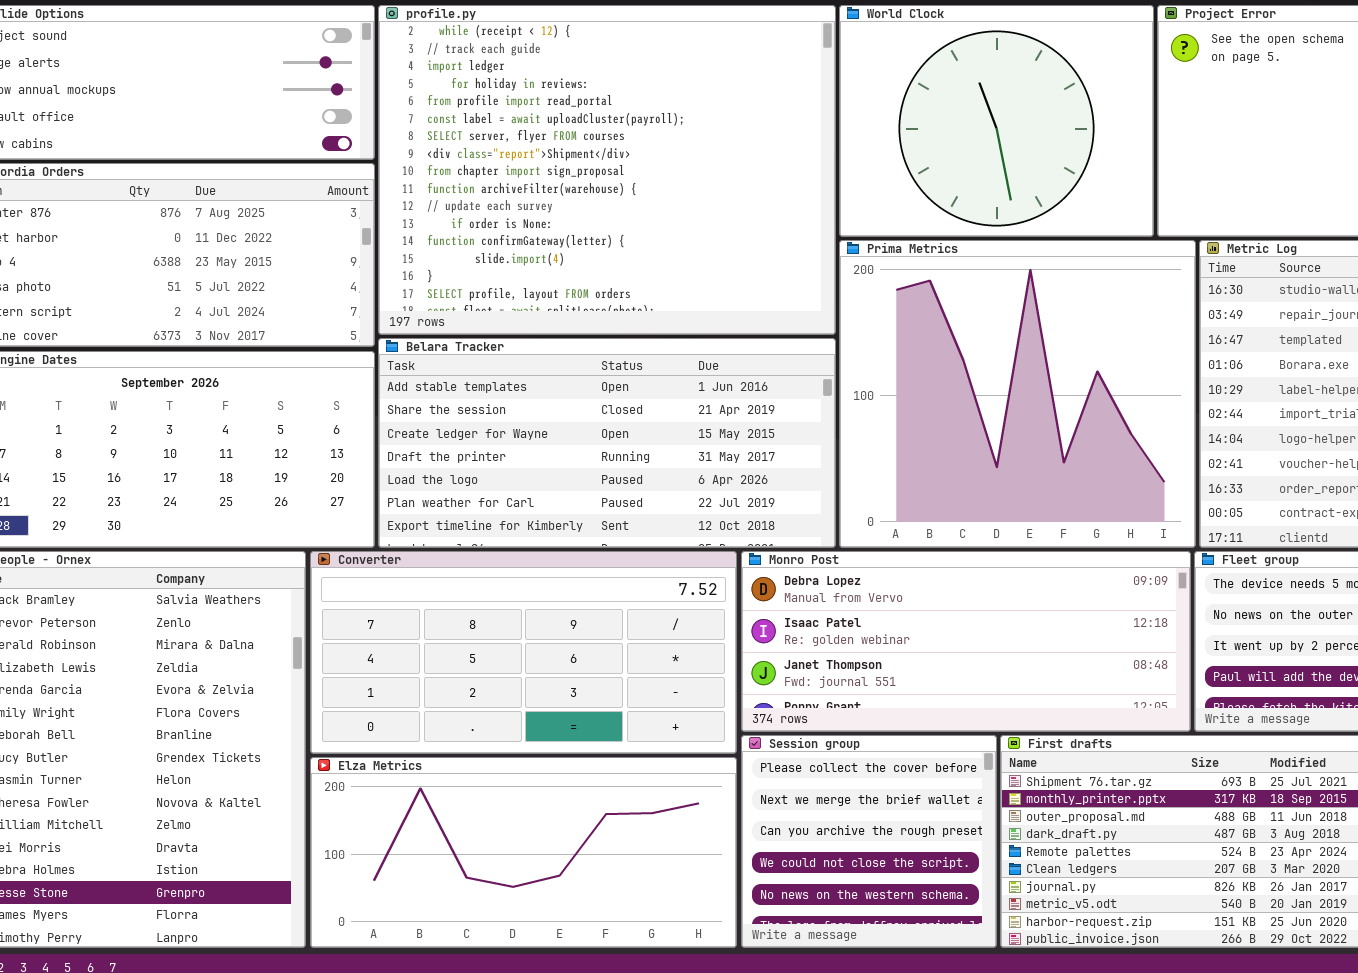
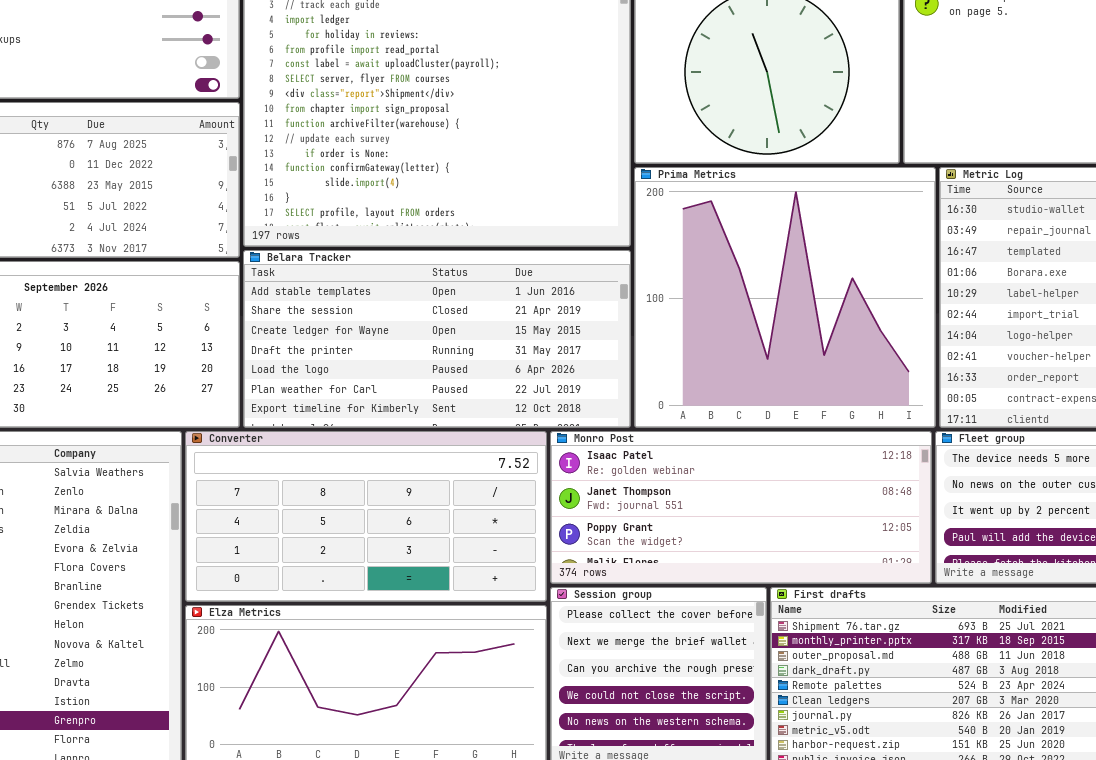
Monro Post: [741,551,1191,732] -> [550,431,932,584], scrolled down 1 row

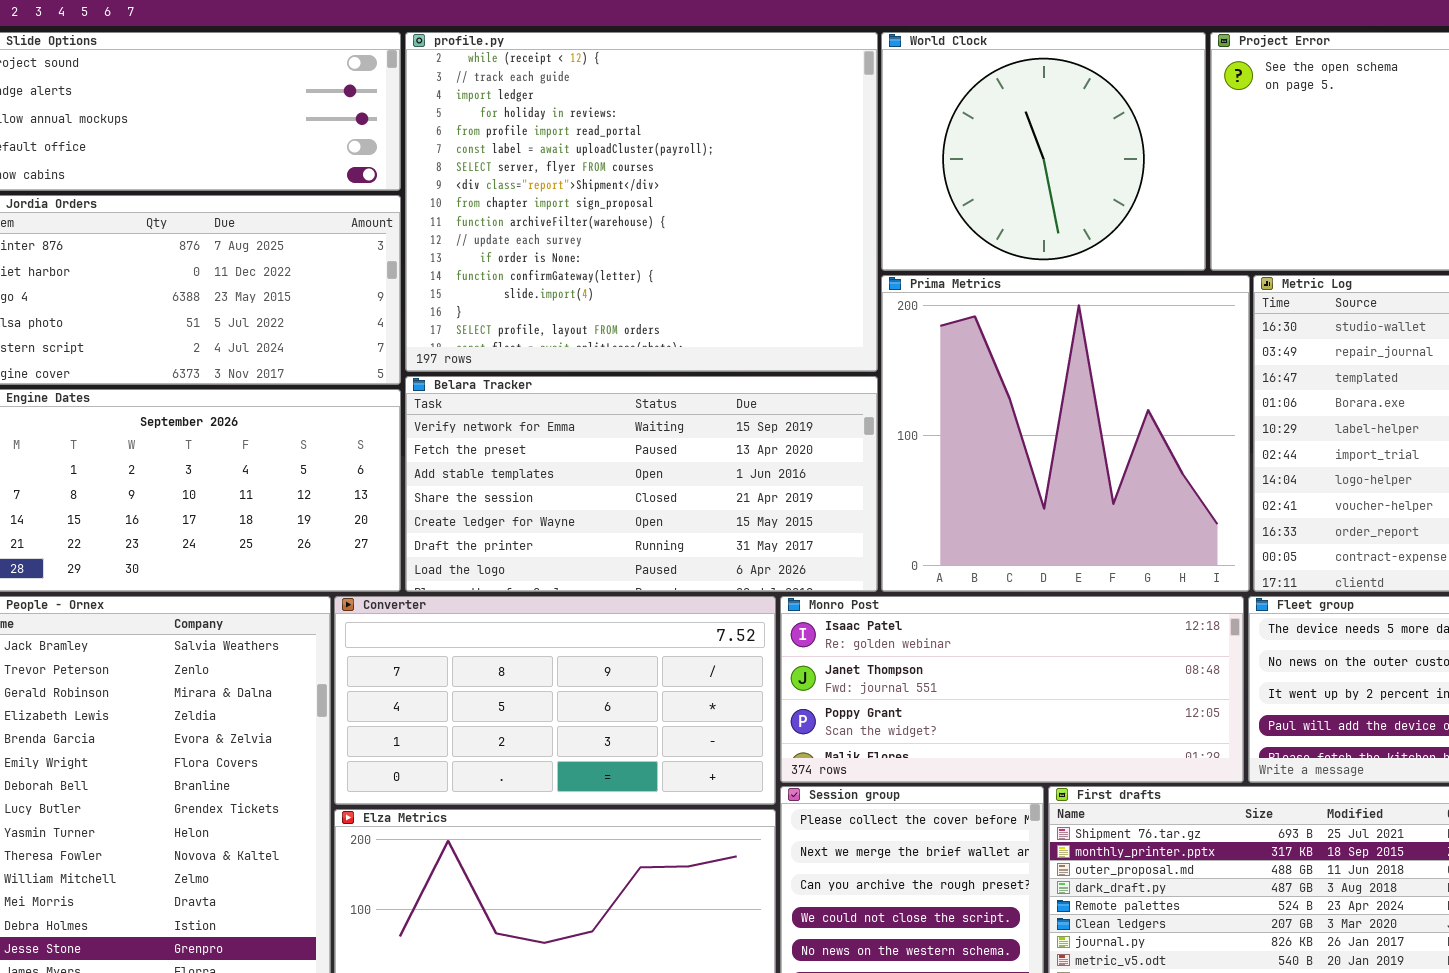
Belara Tracker: [243,250,631,428] -> [405,376,878,592], scrolled up 2 rows

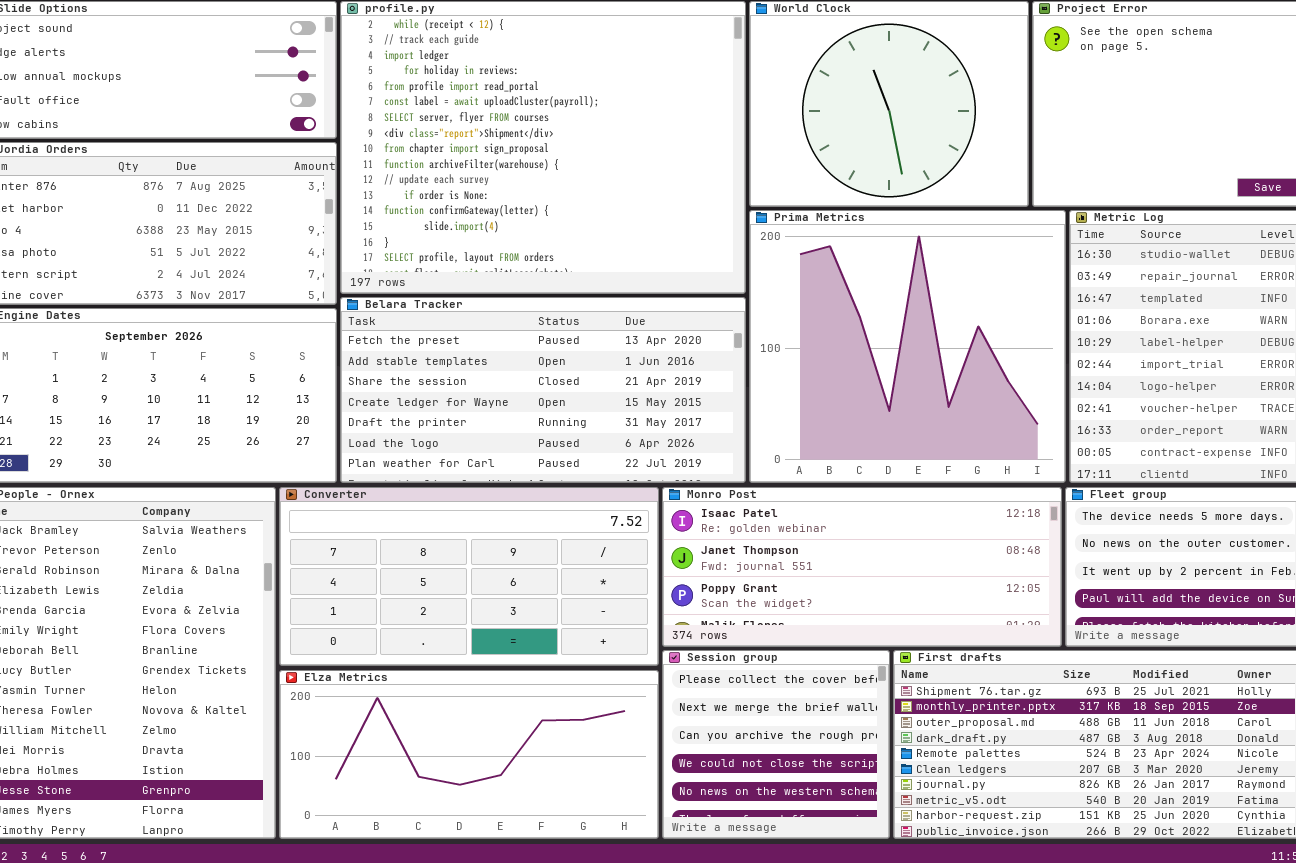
Belara Tracker: [405,376,878,592] -> [340,297,746,483], scrolled down 1 row

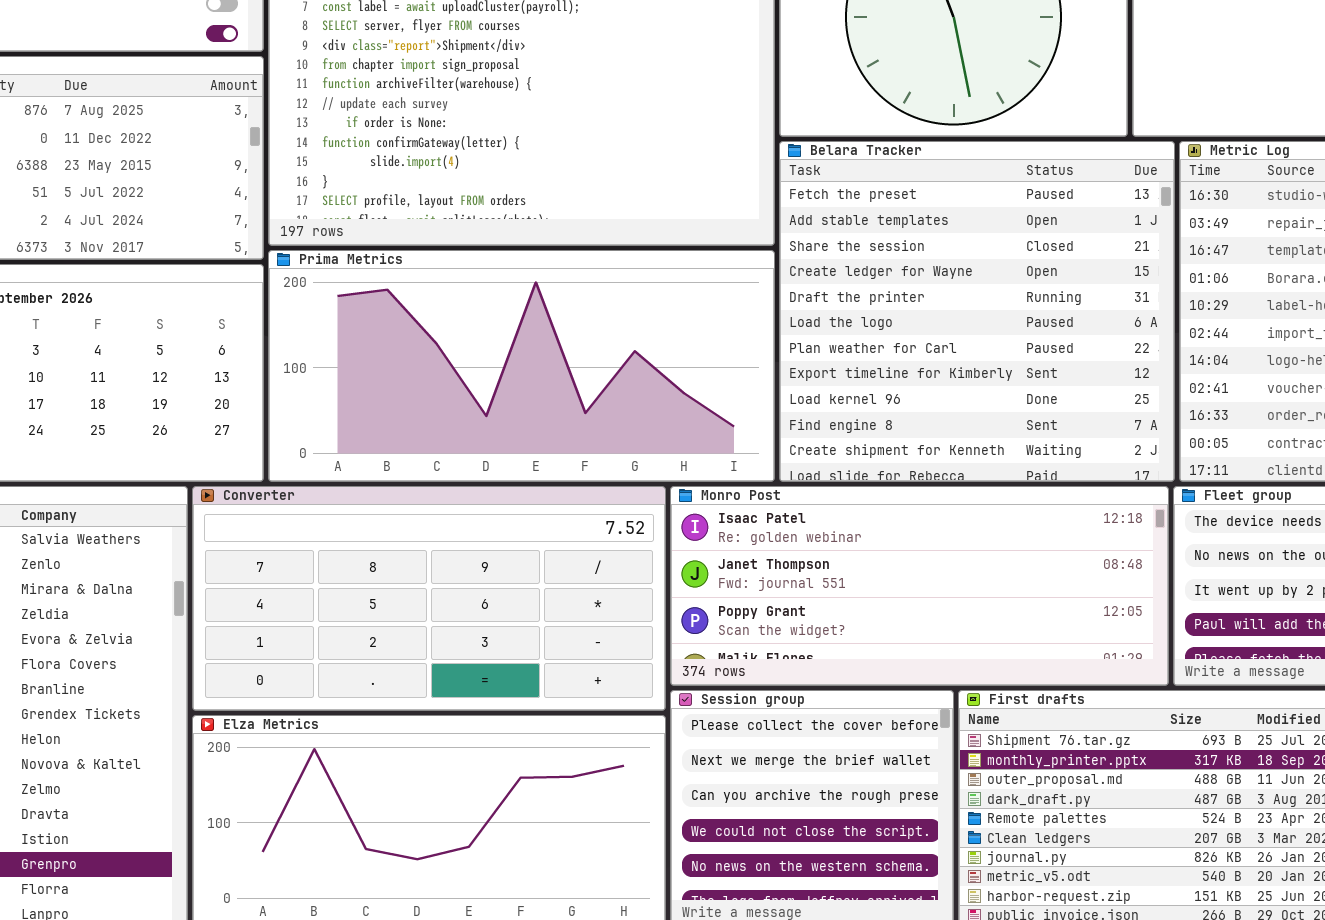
Prima Metrics: [749,210,1066,483] -> [268,250,775,482], moved, resized
Belara Tracker: [340,297,746,483] -> [779,141,1175,482], moved, resized

